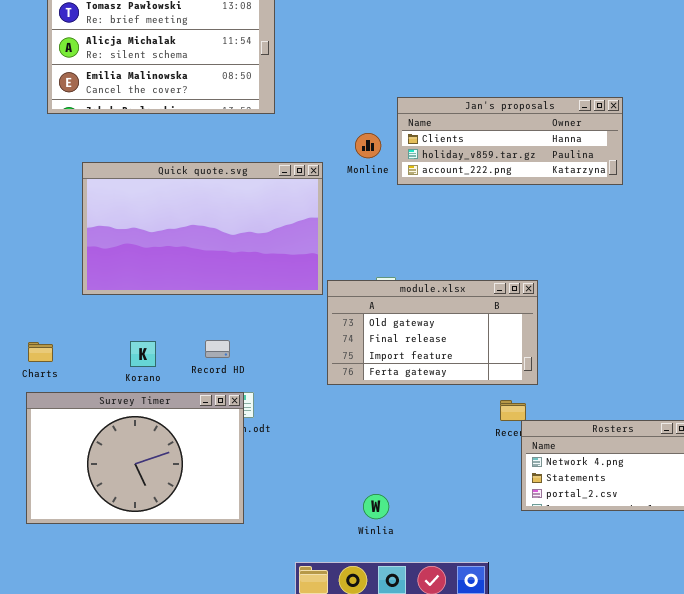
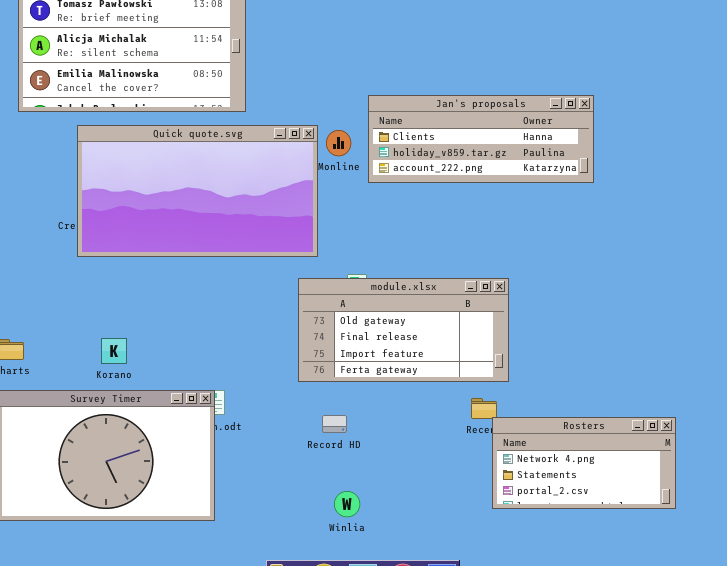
Quick quote.svg: [82,162,323,295] -> [77,125,318,257], moved
Record HD: [205,340,230,358] -> [322,415,347,433], moved

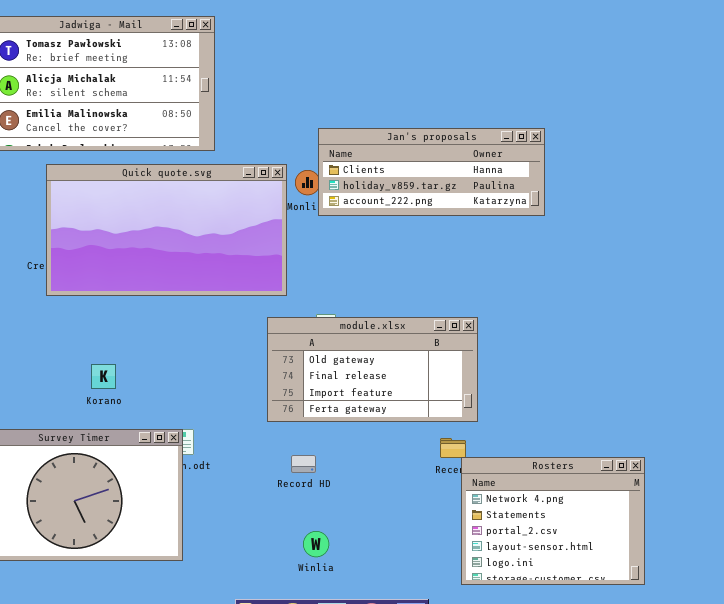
Jan's proposals: [368,95,594,183] -> [318,128,545,216], moved
Korano: [101,338,127,364] -> [91,364,116,389], moved
Rosters: [492,417,676,509] -> [461,457,645,585], resized

